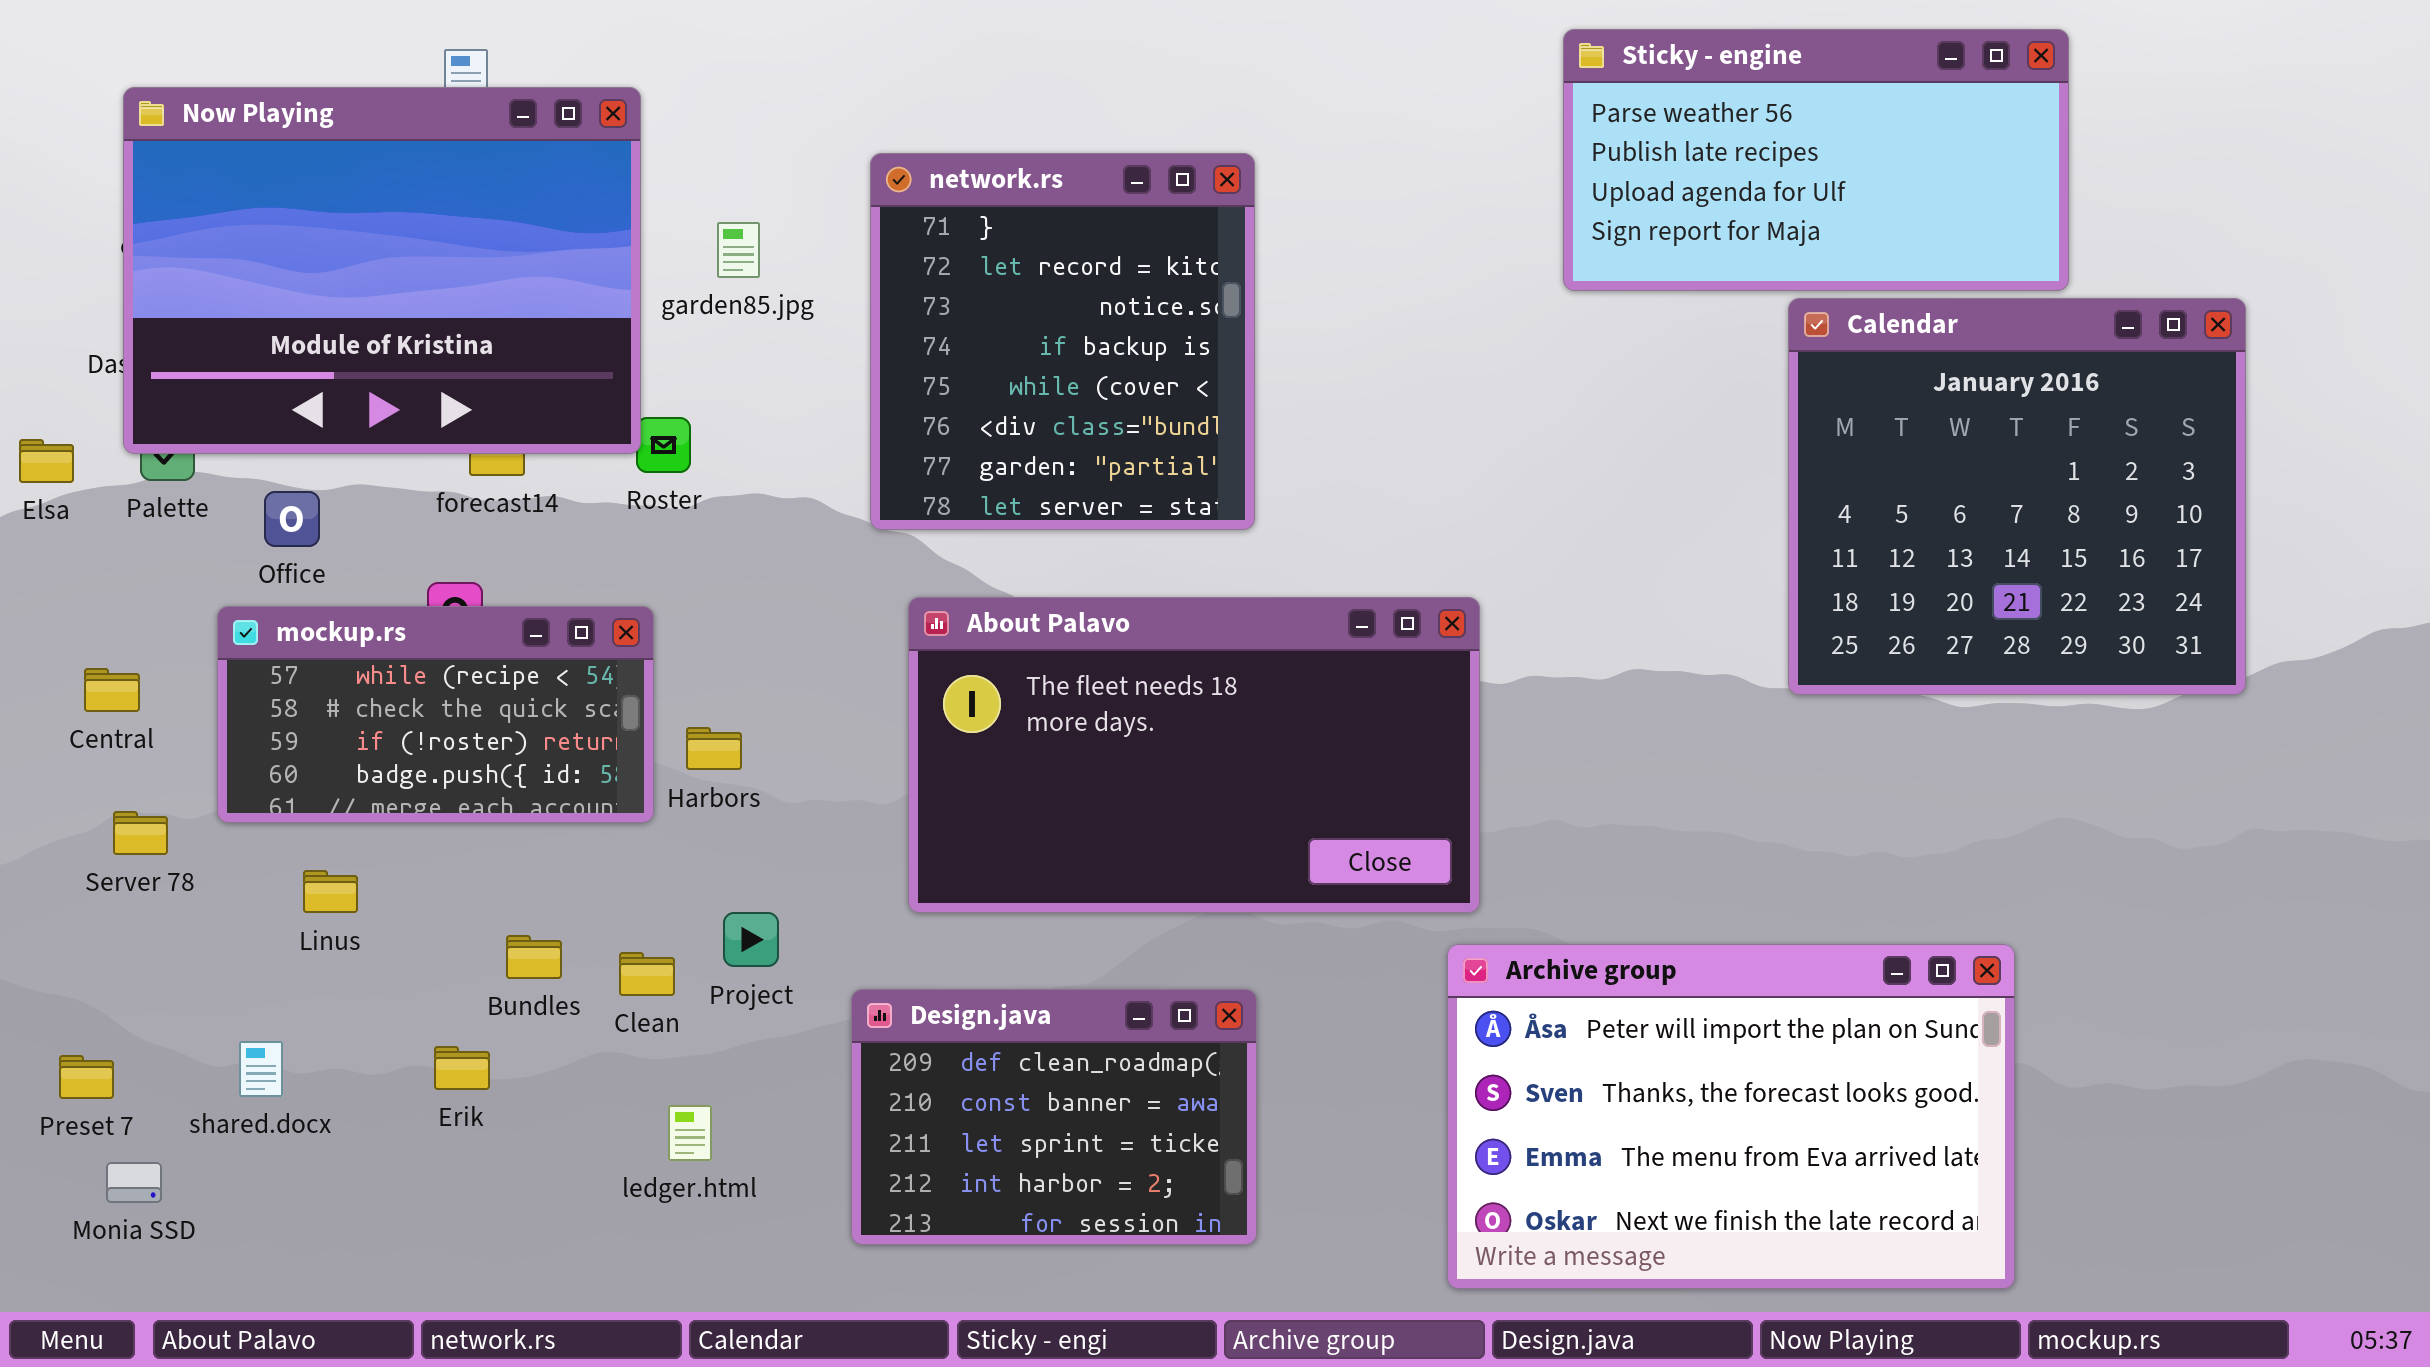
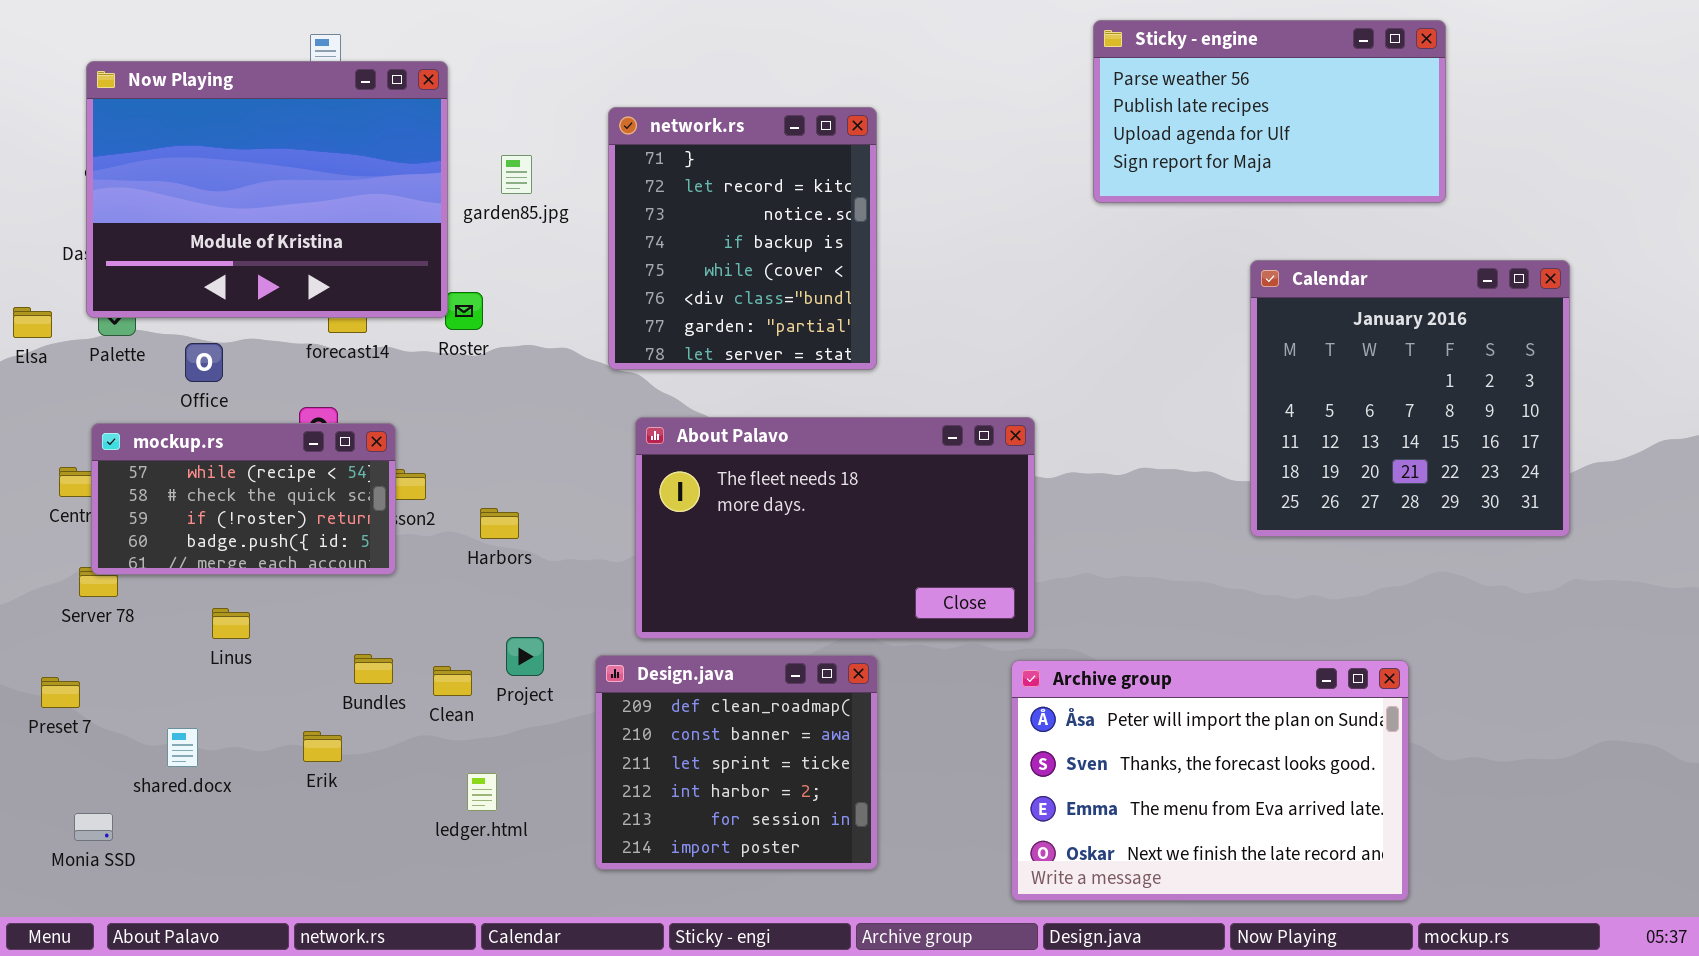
Calendar: [1788,298,2246,695] -> [1250,260,1570,537], moved
mockup.rs: [217,606,654,823] -> [91,423,396,575], moved
Design.java: [851,989,1257,1245] -> [595,655,878,870], resized
Preset 7: [59,1055,114,1099] -> [41,677,80,708], moved

